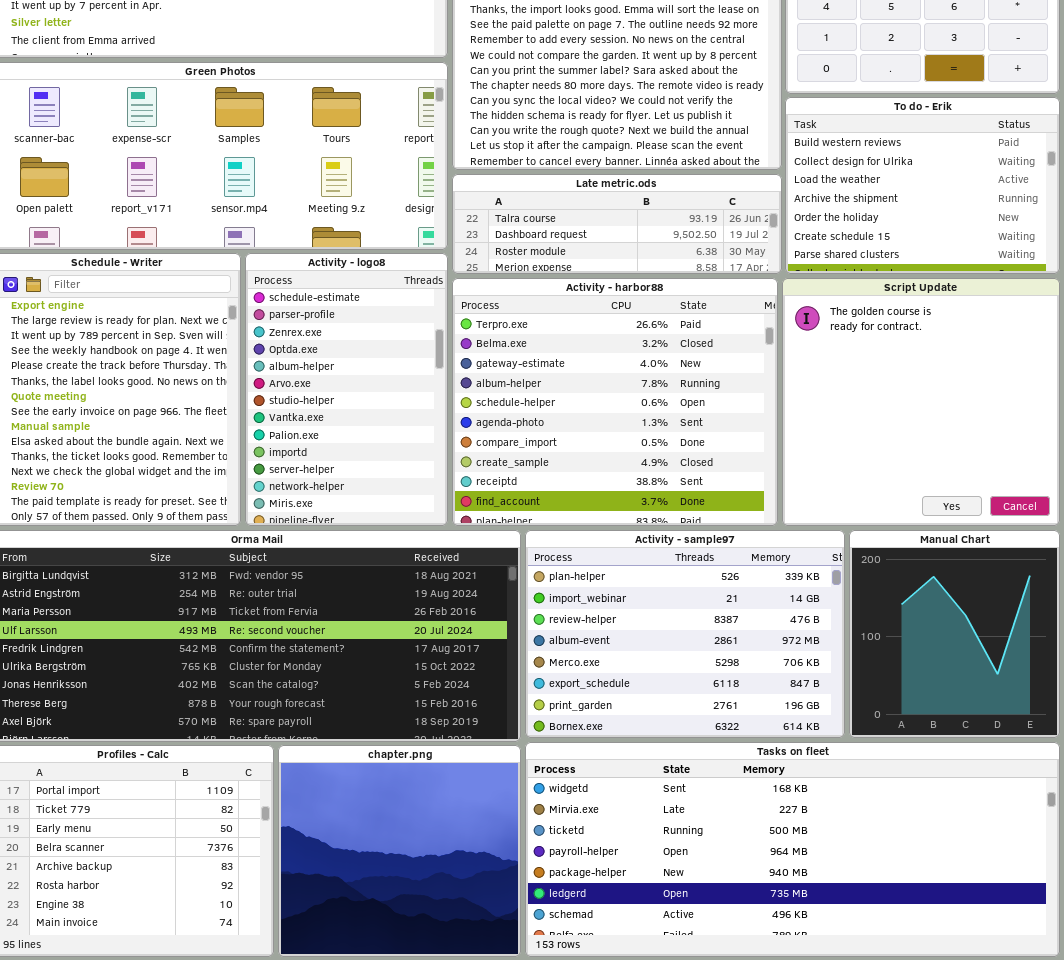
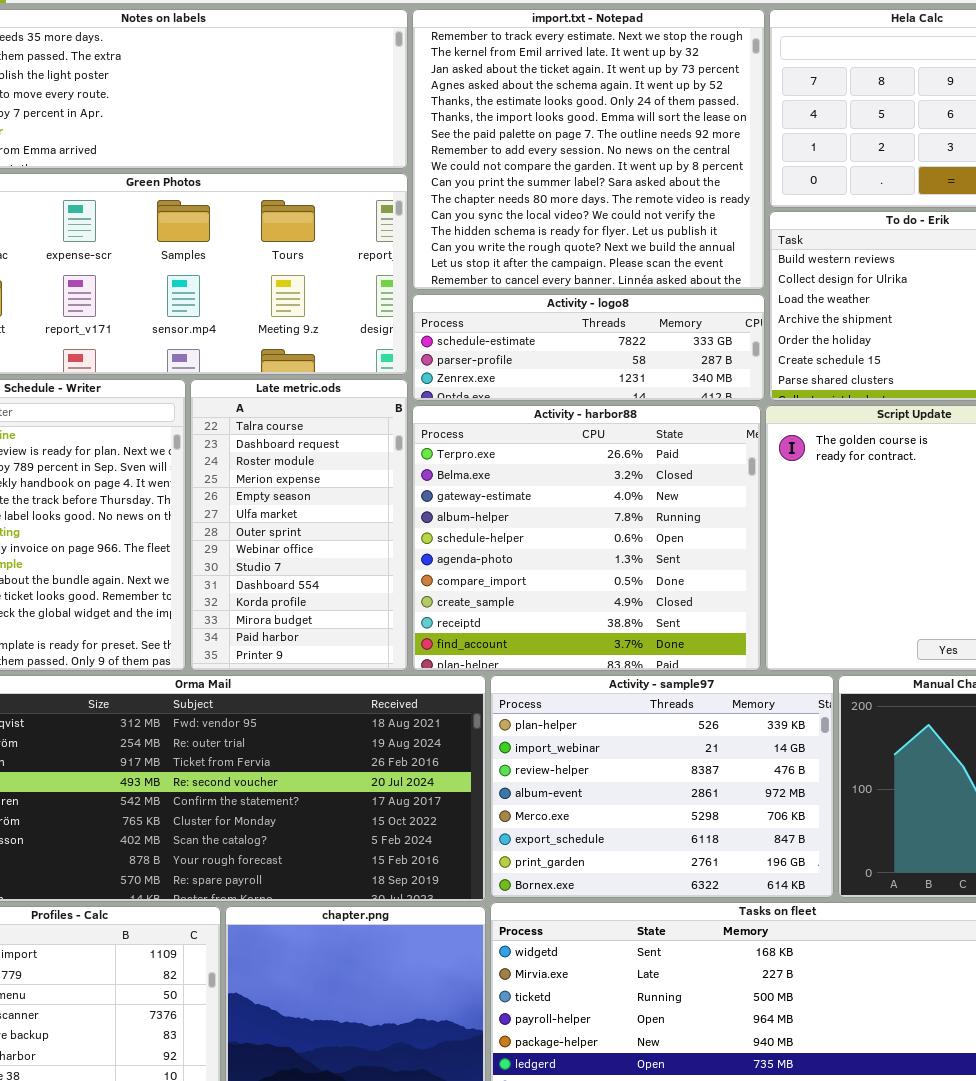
Late metric.ods: [452,174,782,274] -> [190,379,408,671], moved, resized
Activity - logo8: [245,253,448,526] -> [412,294,765,401], moved, resized

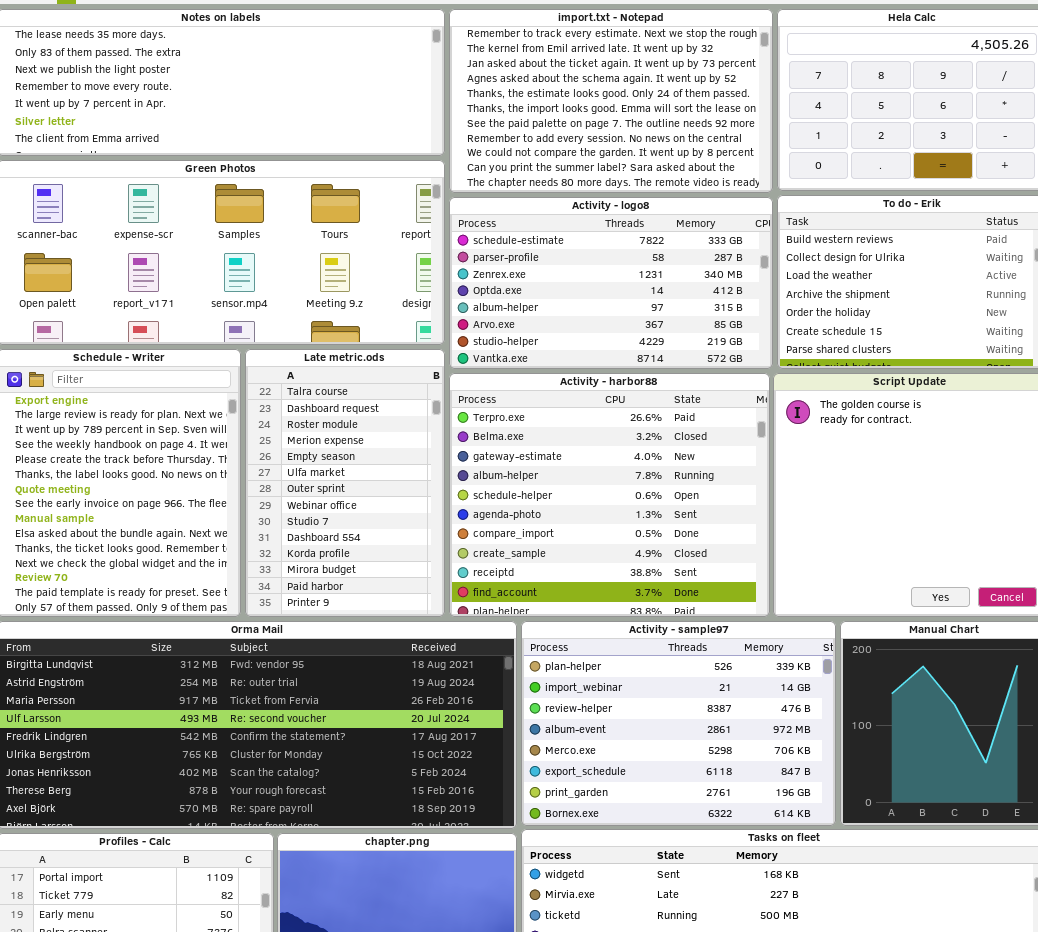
import.txt - Notepad: [412,9,765,290] -> [449,9,773,193], resized
Activity - logo8: [412,294,765,401] -> [449,197,773,369], resized

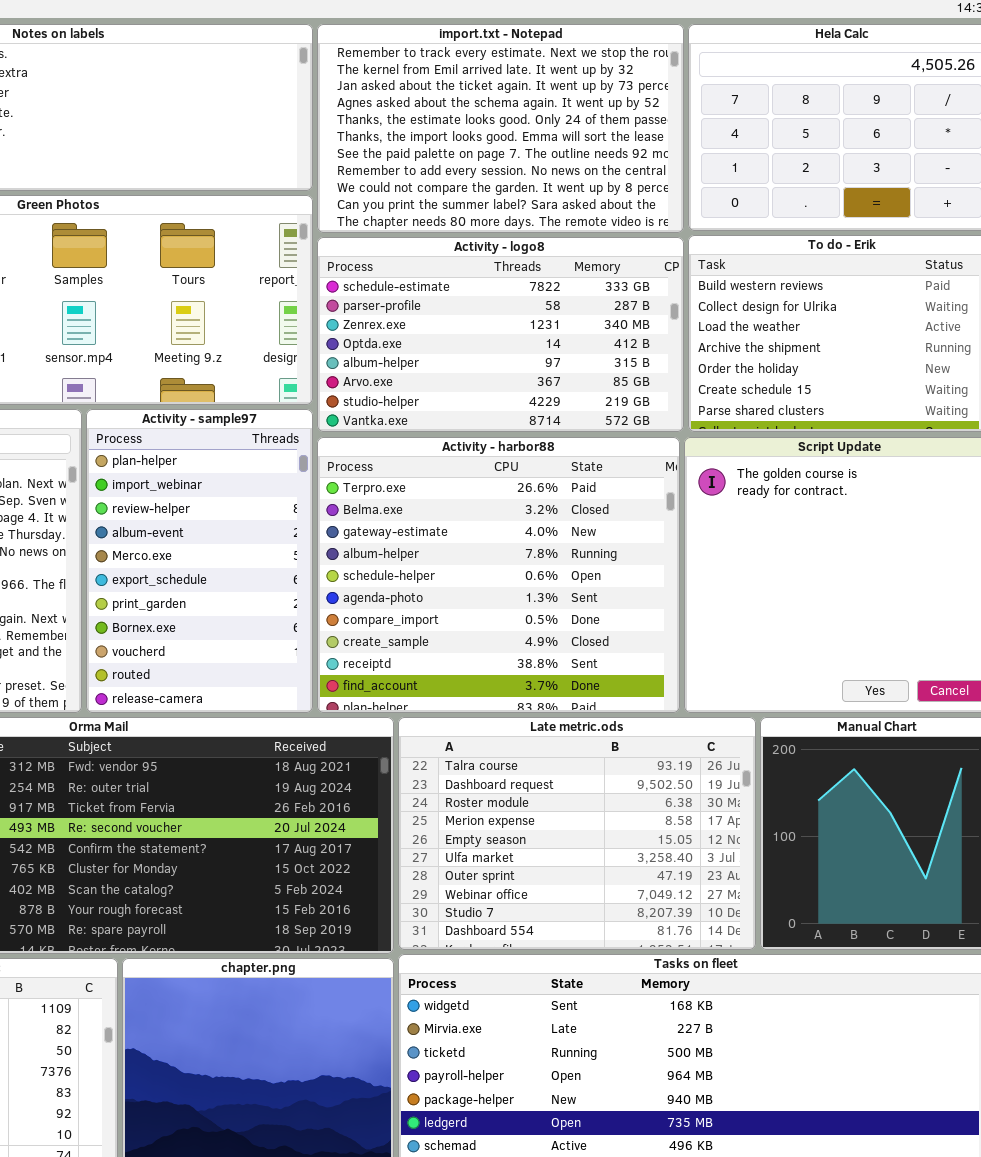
Late metric.ods: [245,349,445,617] -> [398,717,756,950], moved, resized
Activity - sample97: [521,621,836,826] -> [86,409,313,713], moved, resized

